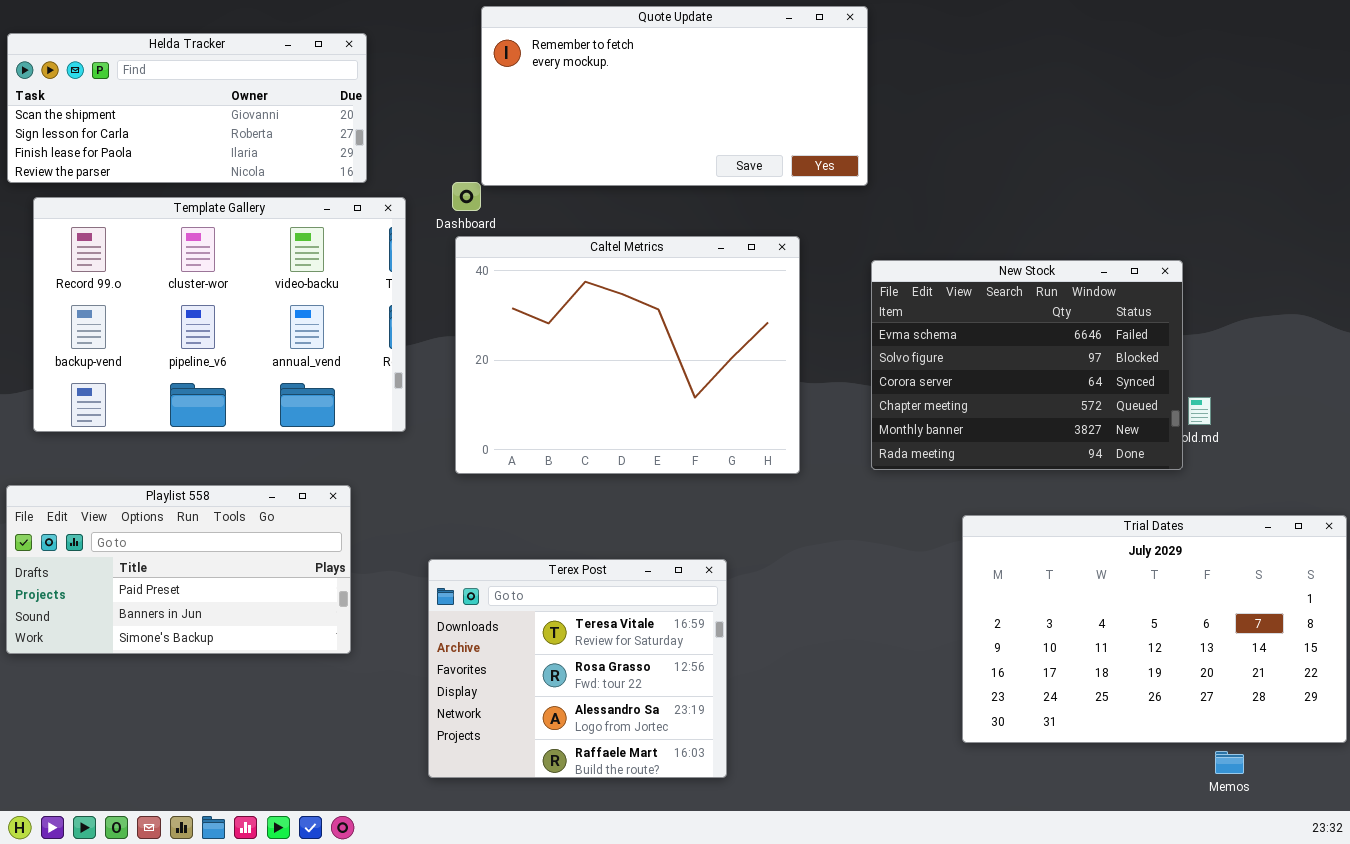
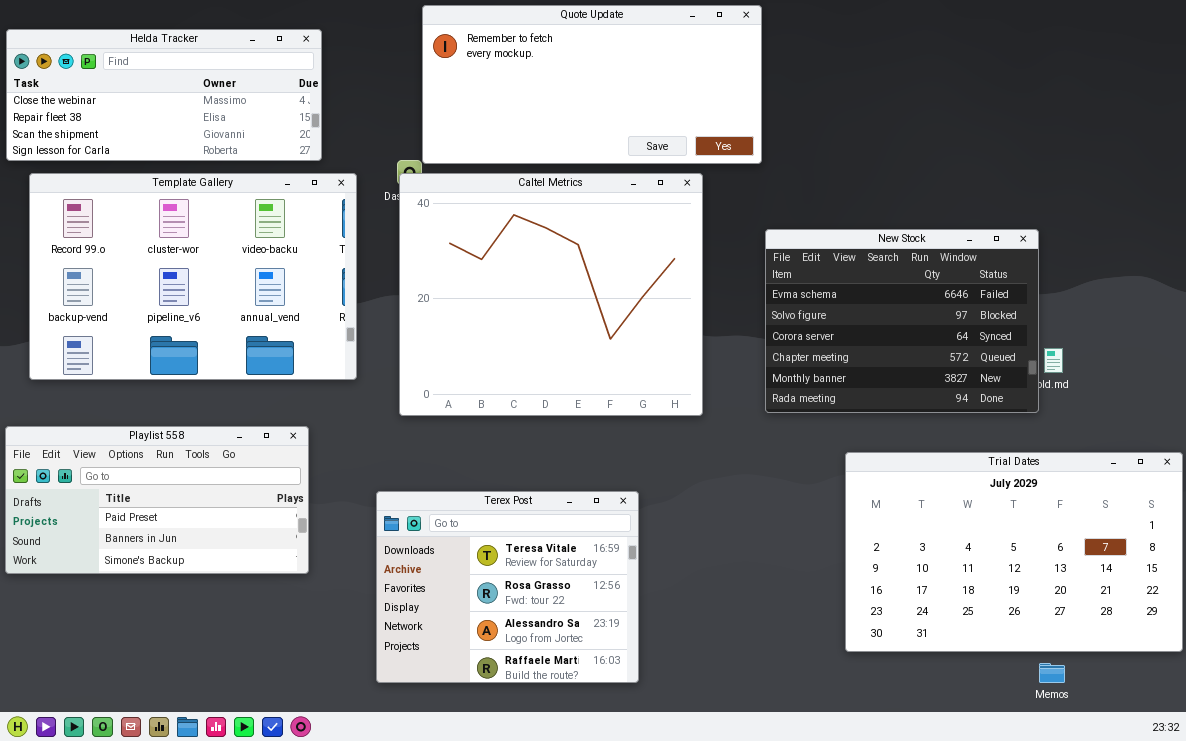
Helda Tracker: [7,33,367,183] -> [6,29,322,161], scrolled up 2 rows
Caltel Metrics: [455,236,800,474] -> [399,173,703,416], resized
Memos: [1215,751,1244,774] -> [1039,663,1065,683], moved

